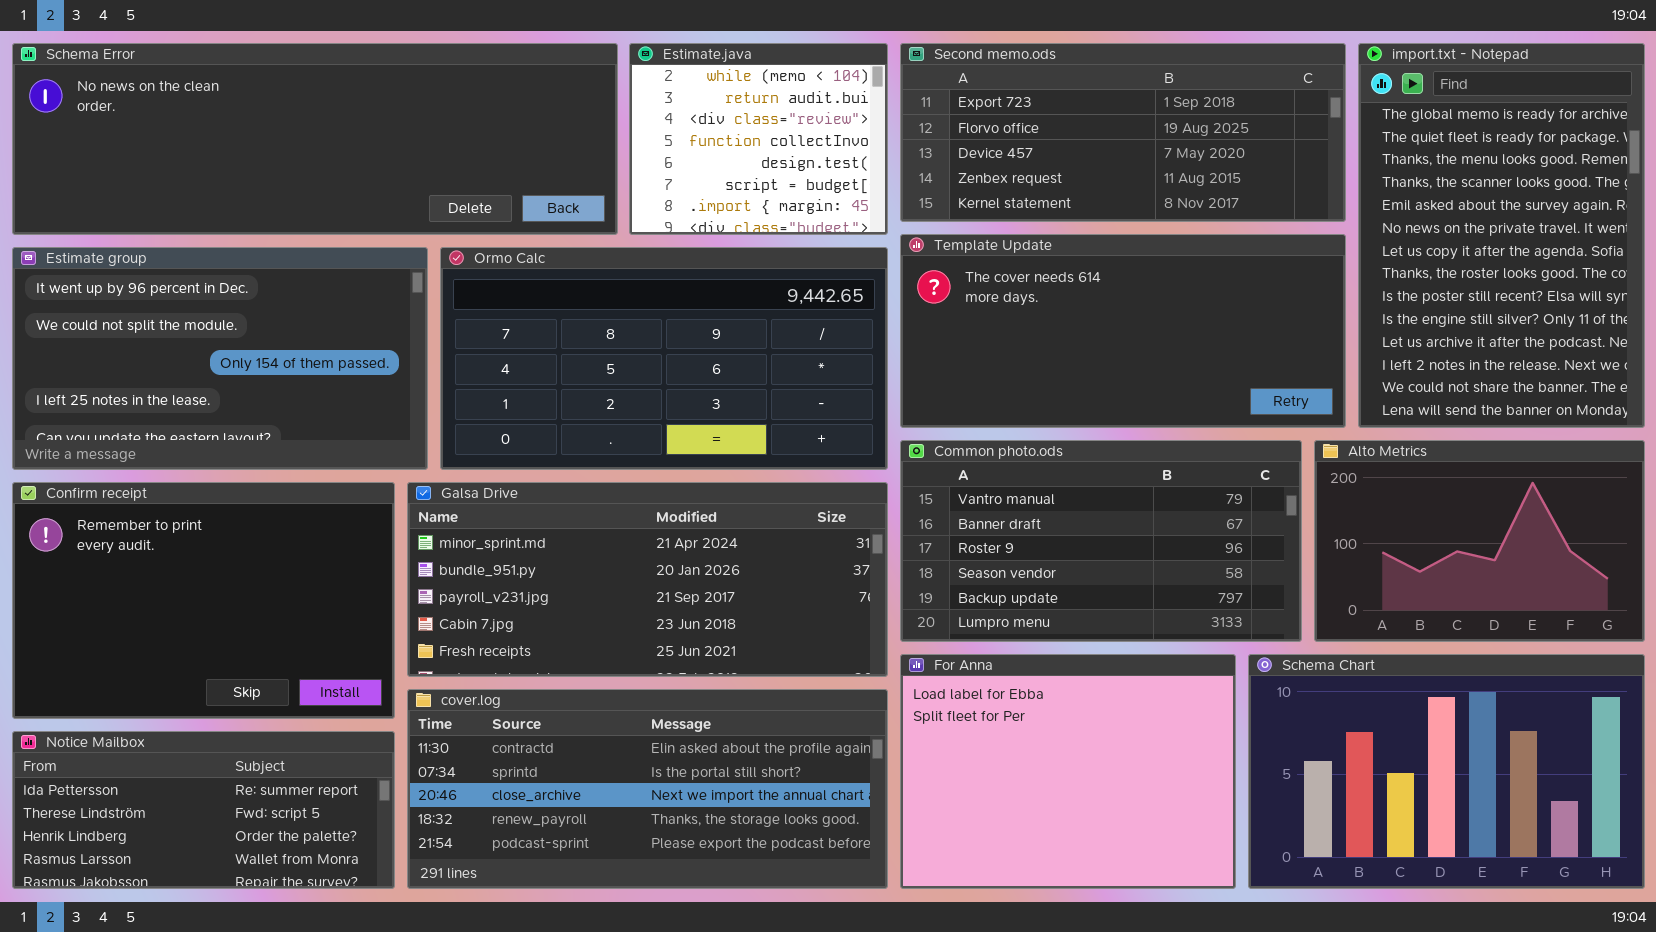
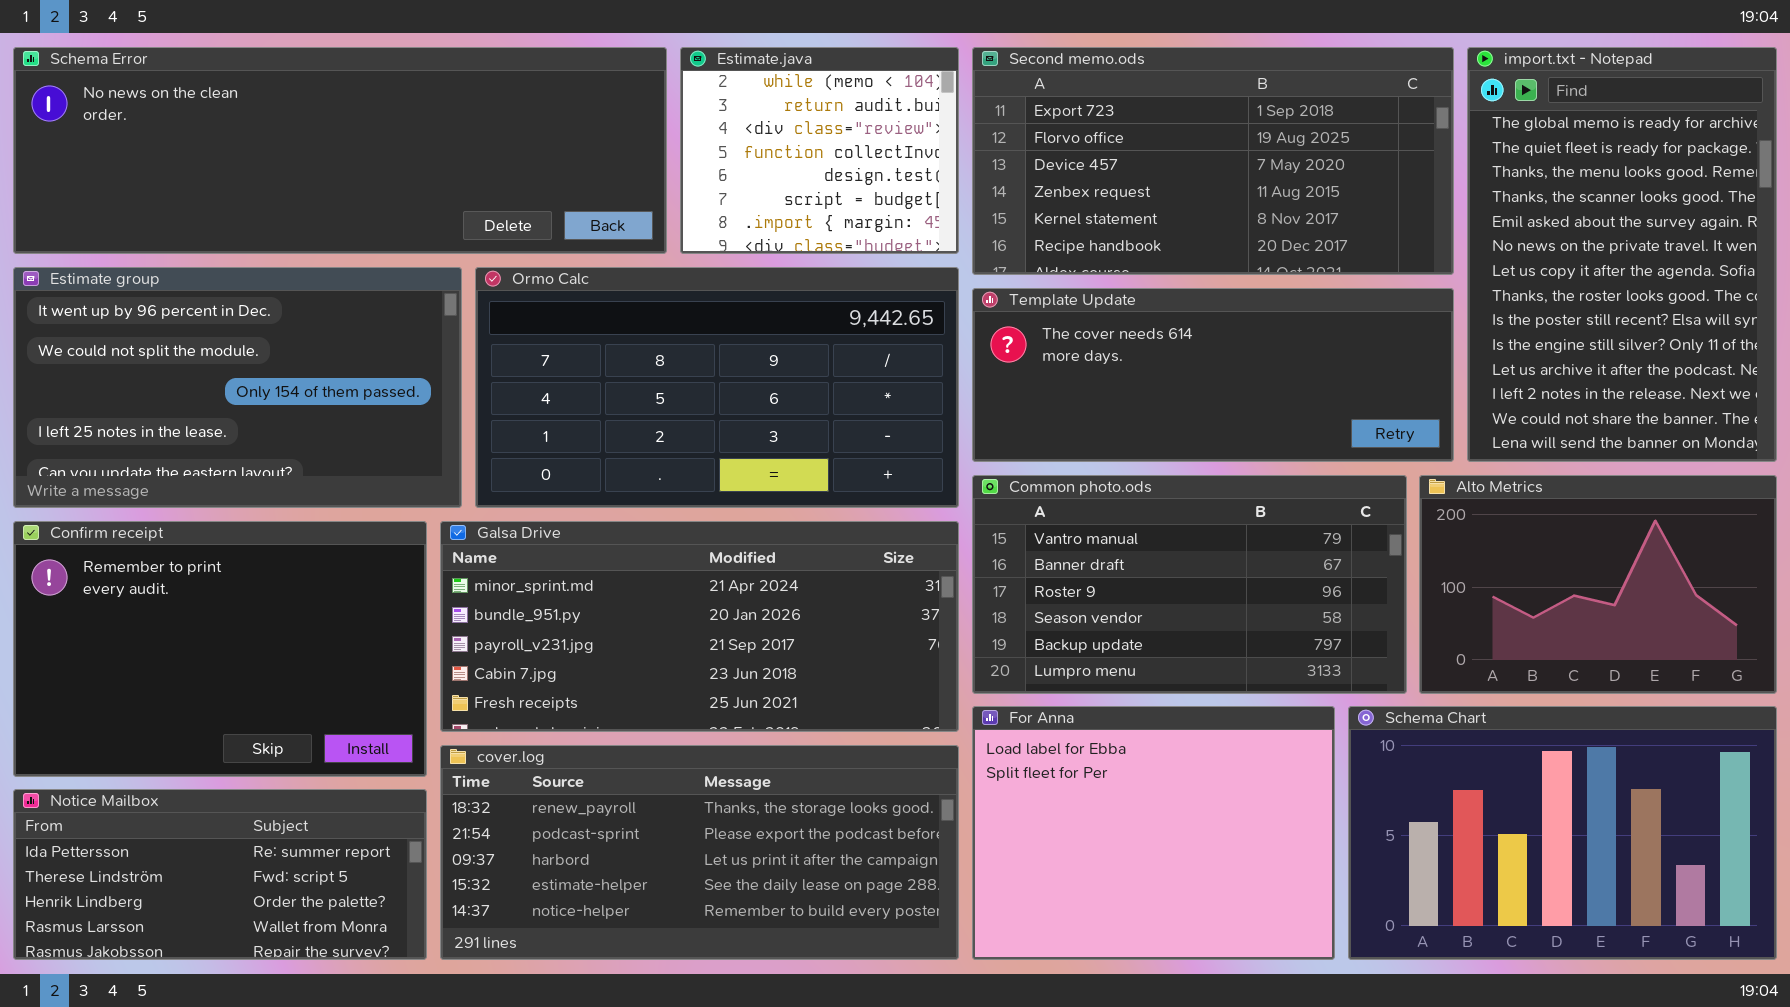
Second memo.ods: [900,43,1346,222] -> [972,47,1454,275], resized
Template Update: [900,234,1346,428] -> [972,288,1454,462], resized
cover.log: [407,689,888,889] -> [440,745,959,960], scrolled down 3 rows

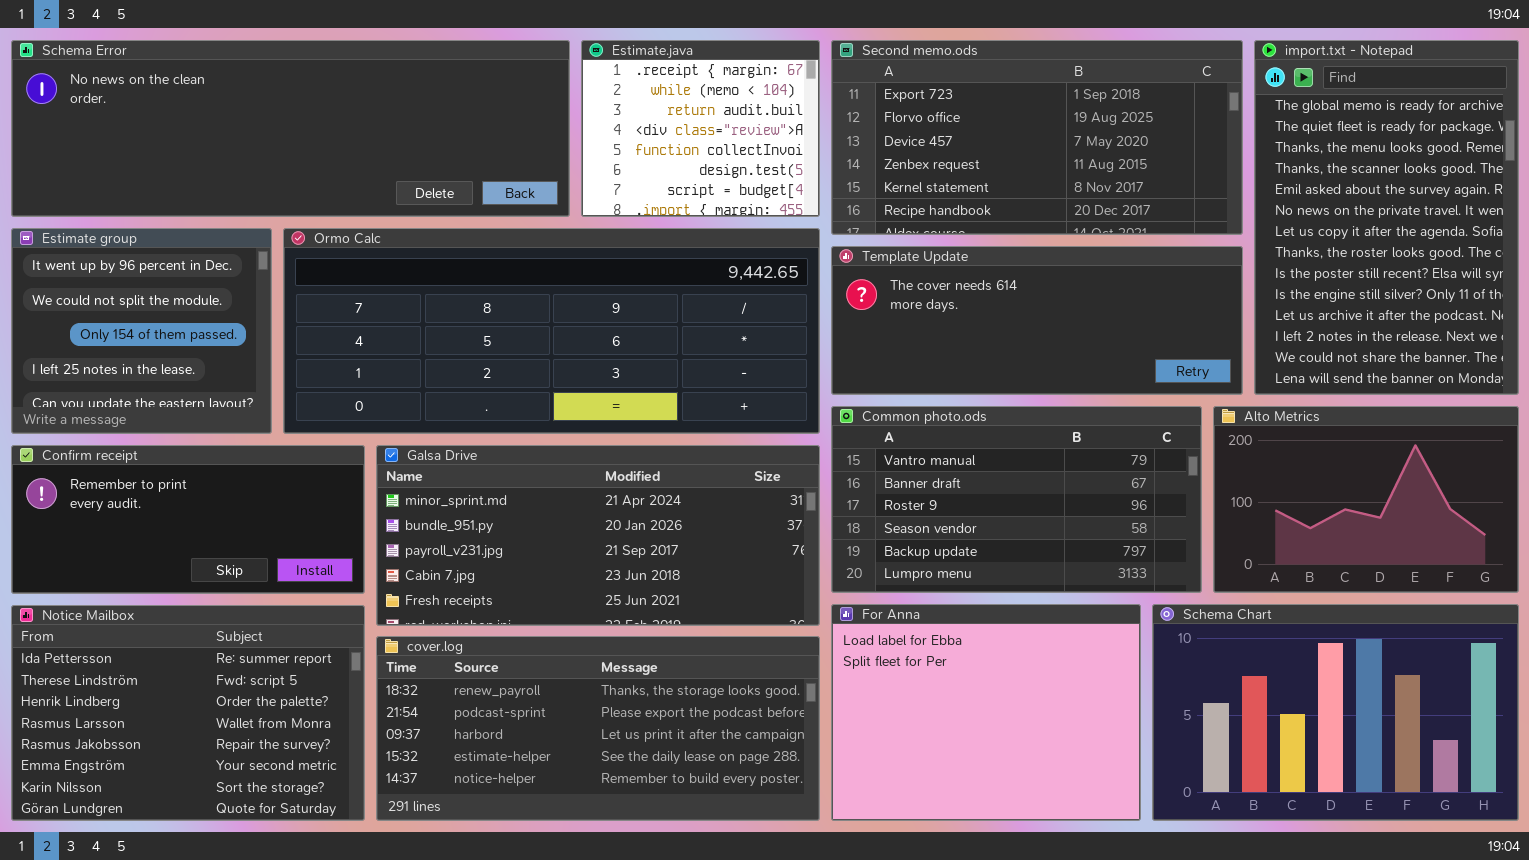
Estimate.java: [680,47,959,254] -> [581,40,820,217], scrolled up 1 row
Estimate group: [13,267,462,508] -> [11,228,272,434], resized
Ormo Calc: [475,267,959,508] -> [283,228,820,434], resized
Confirm receipt: [13,521,427,777] -> [11,445,365,594], resized
Notice Mailbox: [13,789,427,960] -> [11,605,365,821], resized

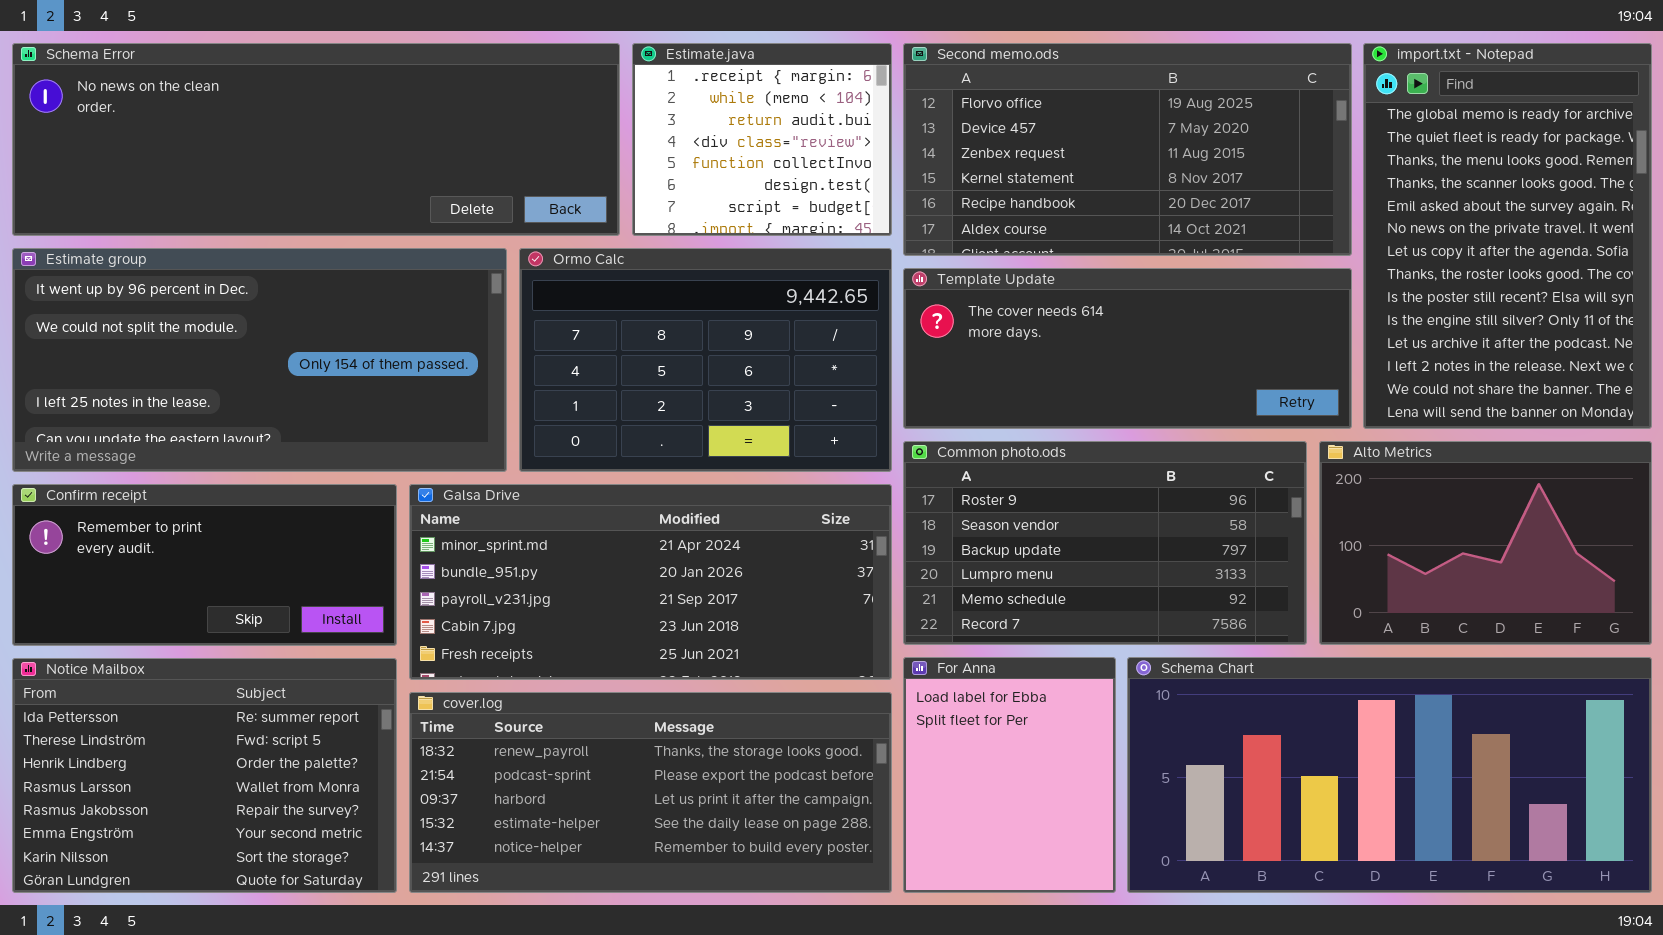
Second memo.ods: [831,40,1243,235] -> [903,43,1352,256], scrolled down 1 row
Estimate group: [11,228,272,434] -> [12,248,507,472], resized
Ormo Calc: [283,228,820,434] -> [519,248,892,472], resized
Common photo.ods: [831,406,1202,593] -> [903,441,1307,645], scrolled down 2 rows
For Anna: [831,604,1141,821] -> [903,657,1116,893], resized
Schema Chart: [1152,604,1519,821] -> [1127,657,1652,893], resized

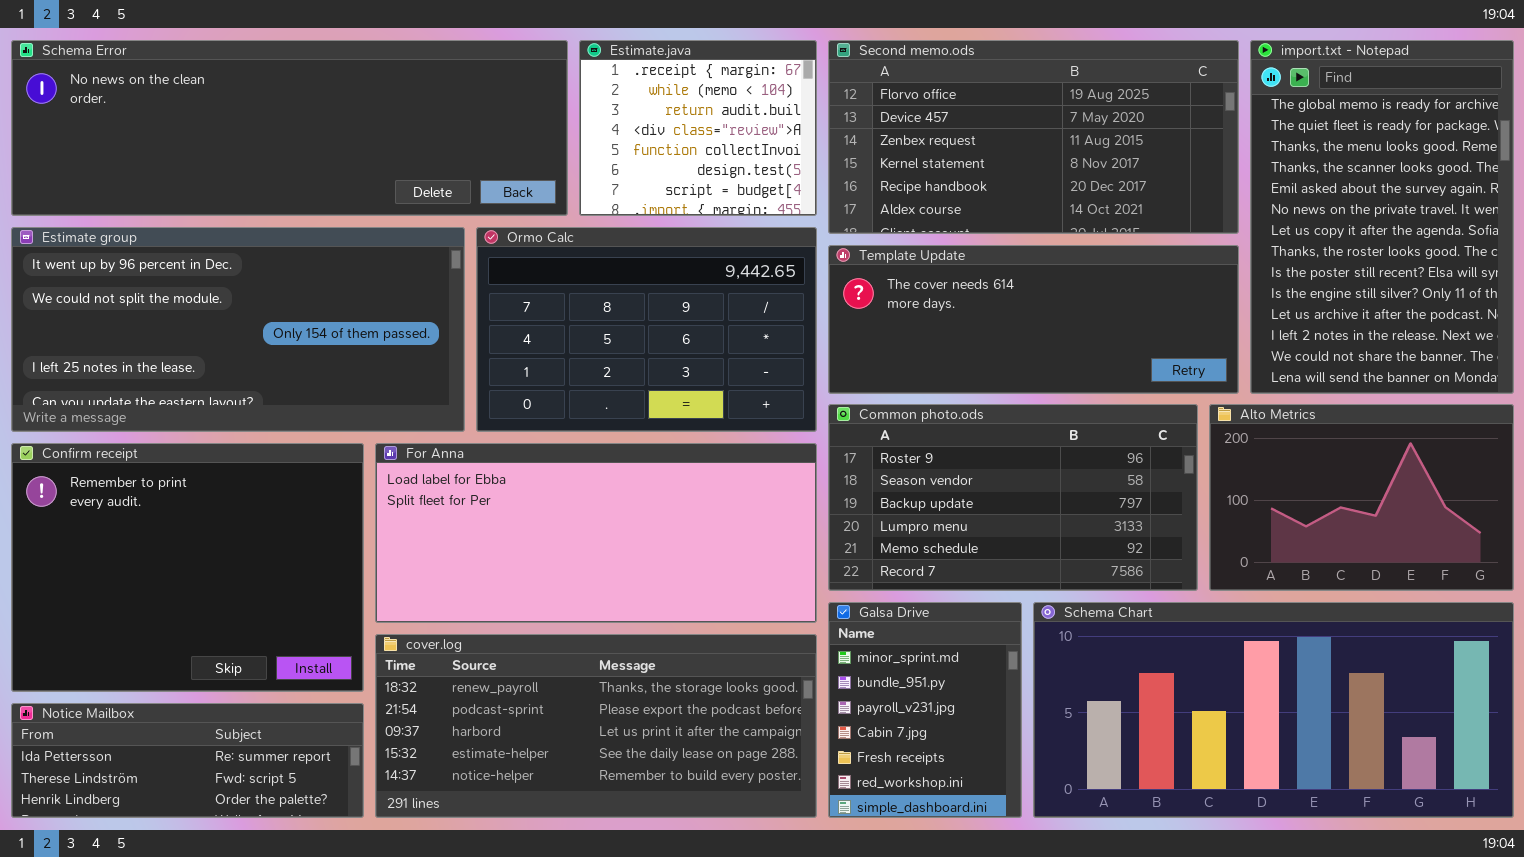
Confirm receipt: [12,484,397,646] -> [11,443,364,692], resized
Galsa Drive: [409,484,892,680] -> [828,602,1022,818], moved, resized
For Anna: [903,657,1116,893] -> [375,443,817,623], moved, resized
Notice Mailbox: [12,658,397,893] -> [11,703,364,818], resized

